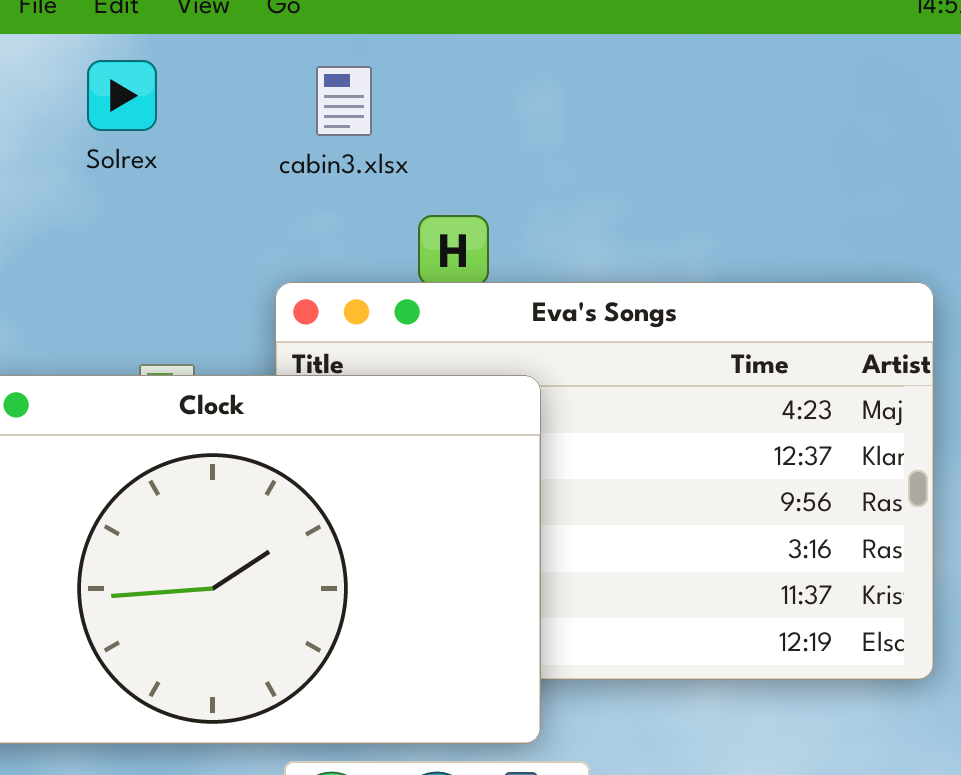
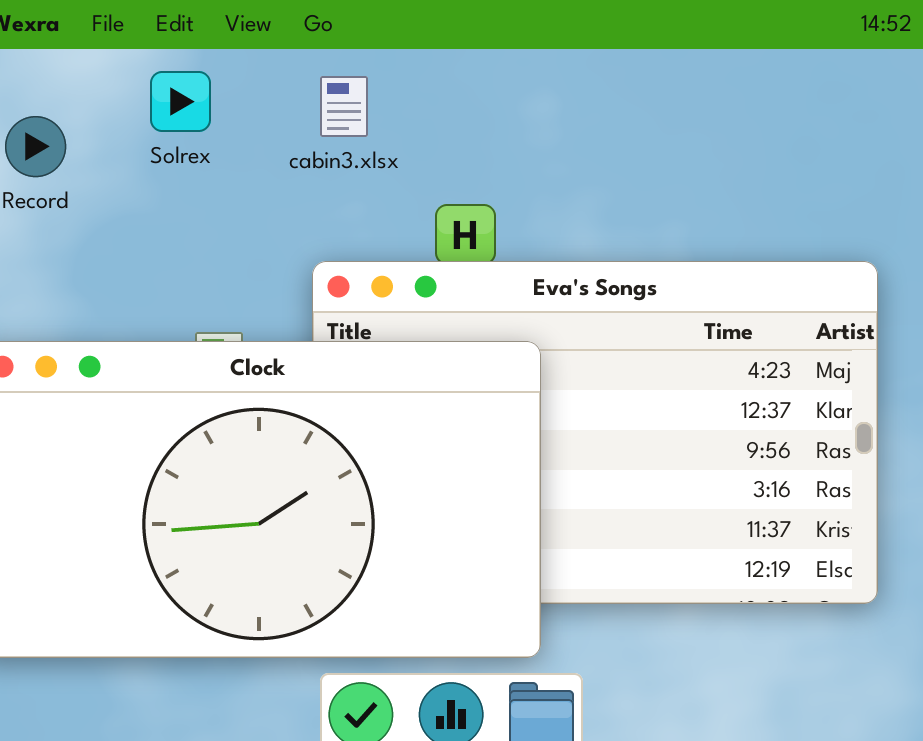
cabin3.xlsx: [316,66,372,136] -> [320,76,368,137], moved

